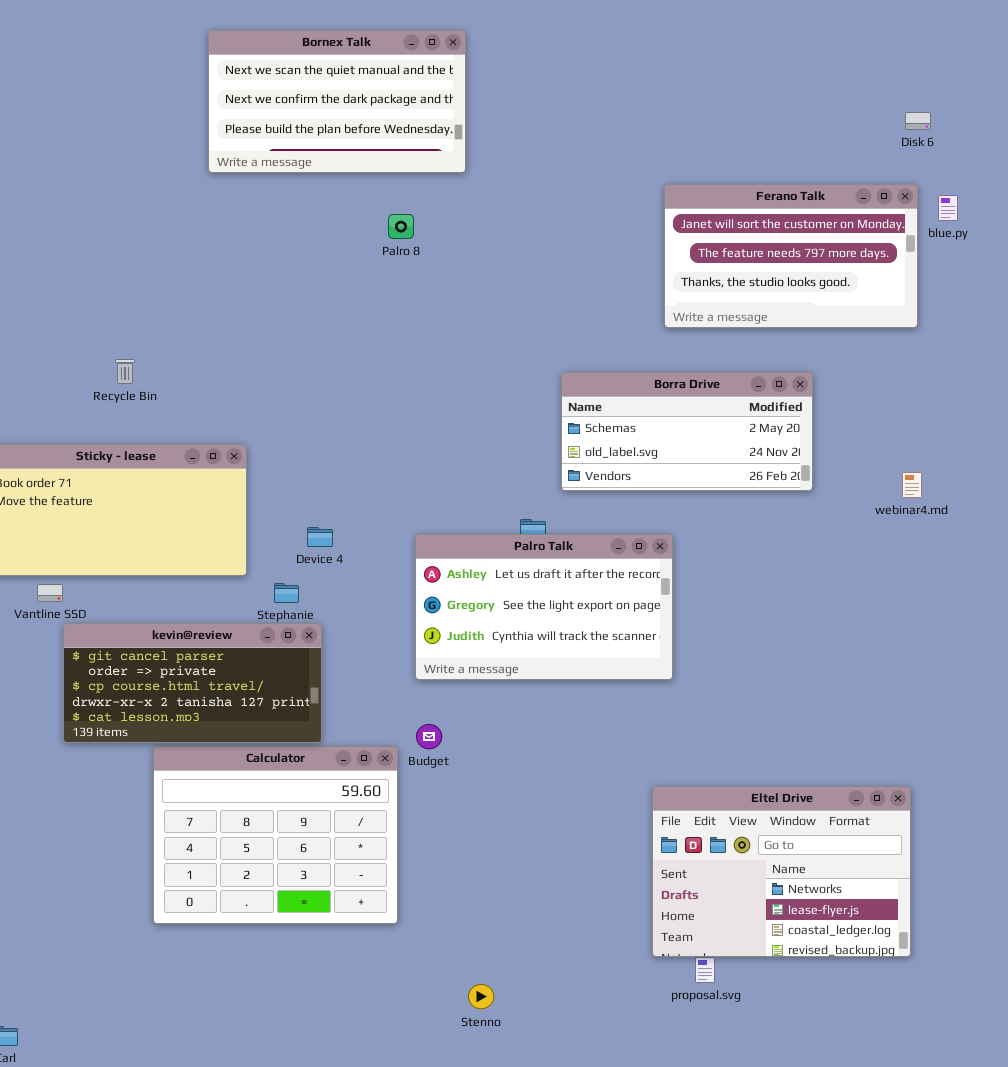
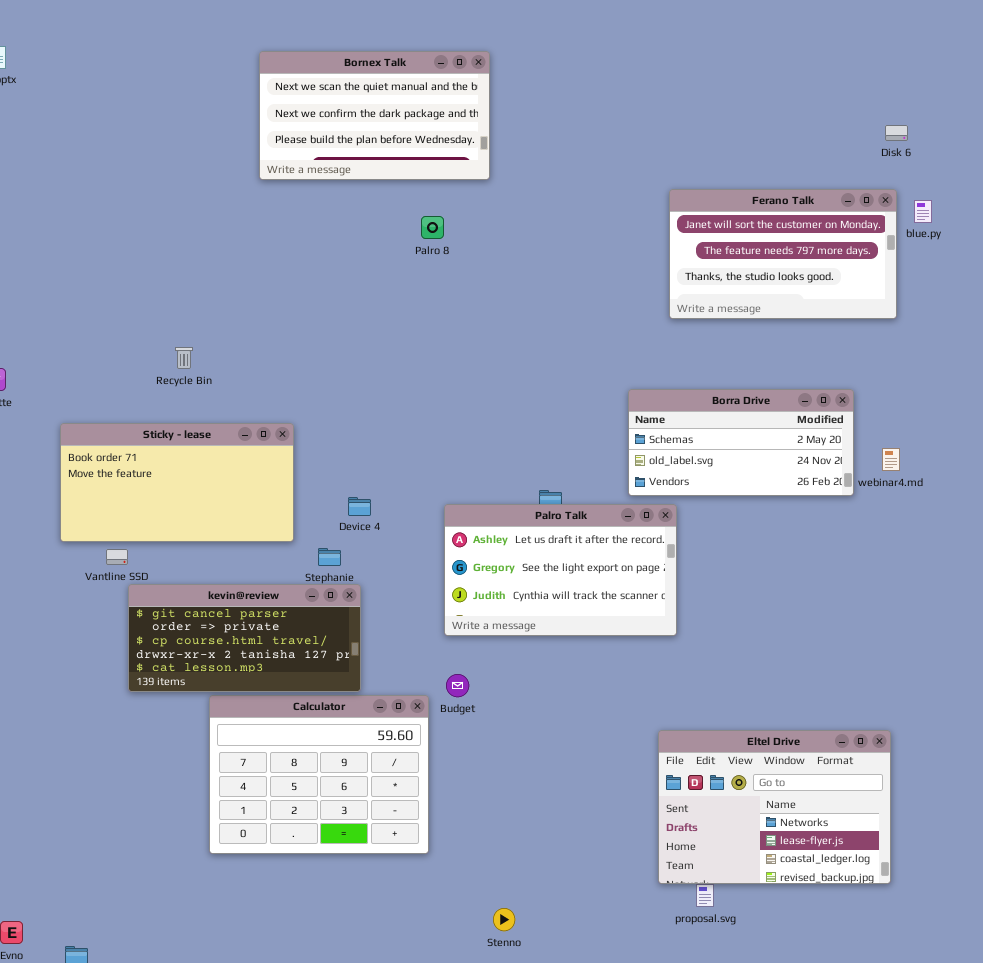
Borra Drive: [561,372,813,491] -> [628,389,854,496], moved

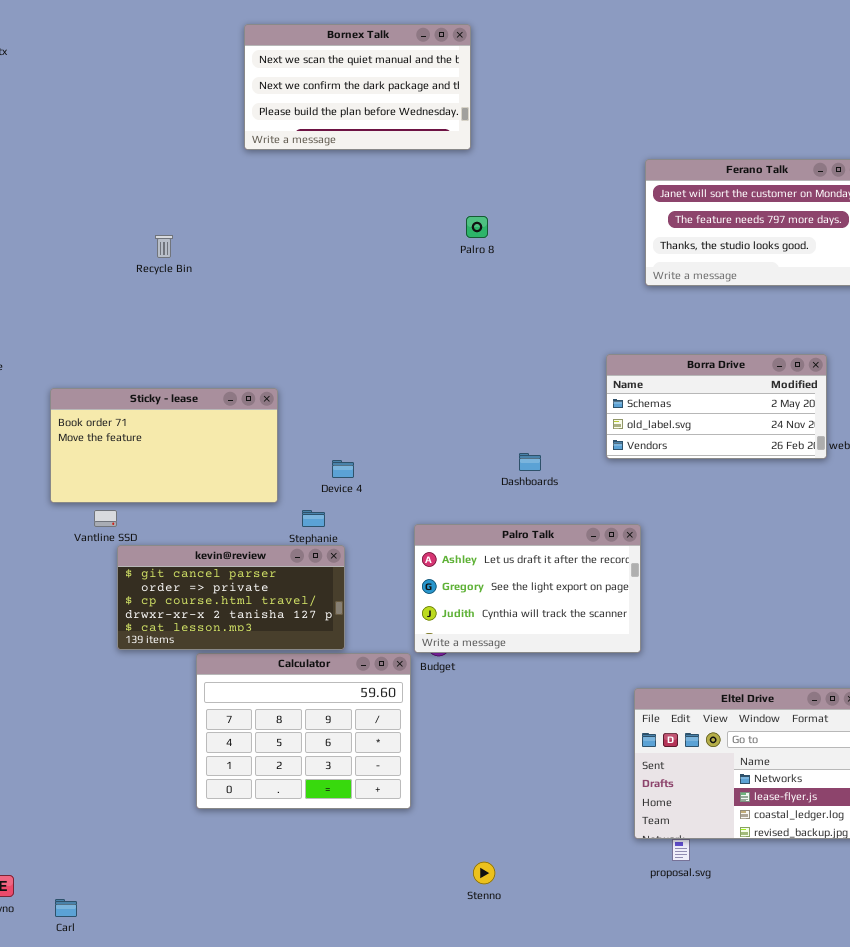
Palro 8: [421,216,444,239] -> [466,216,488,238], moved
Recycle Bin: [175,347,193,369] -> [155,235,173,258], moved
Palro Talk: [444,504,677,636] -> [414,524,641,653], moved

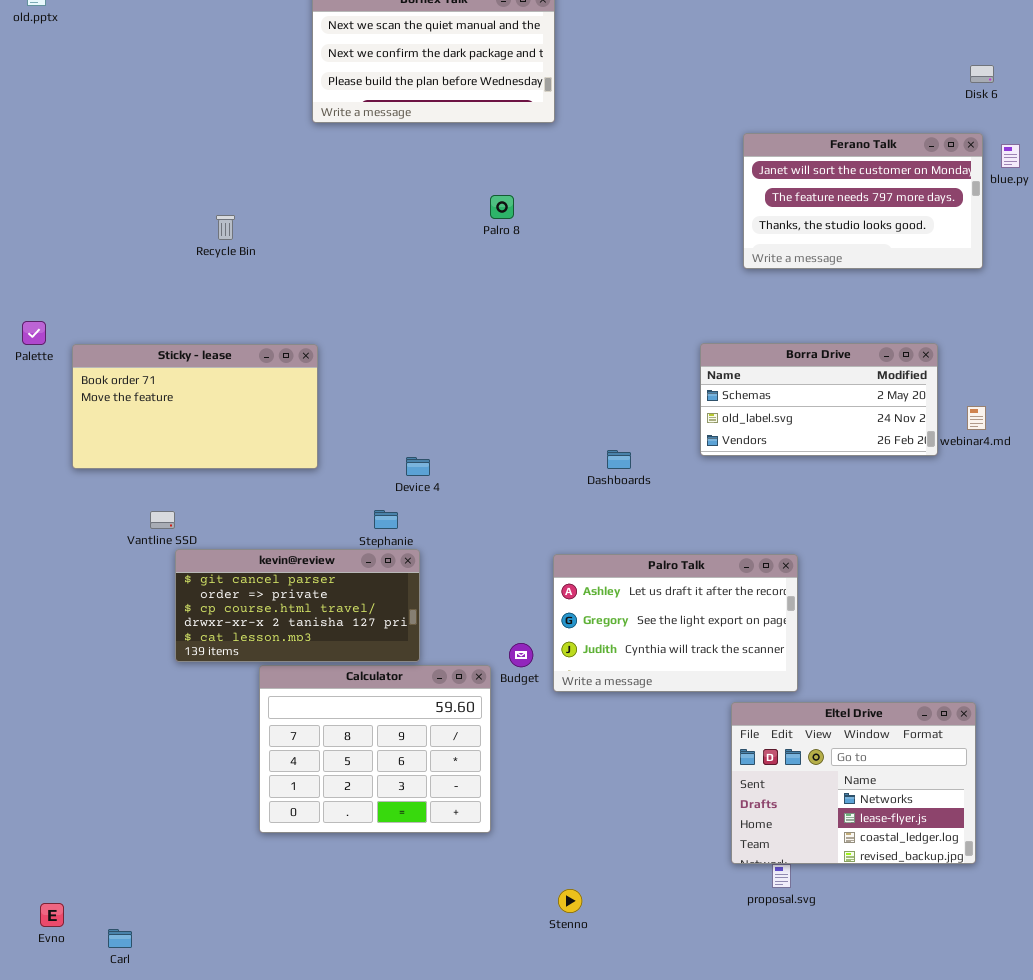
Palro 8: [466,216,488,238] -> [490,195,514,219], moved
Sticky - lease: [50,388,278,503] -> [72,344,318,469], moved
Palro Talk: [414,524,641,653] -> [553,554,798,692], moved

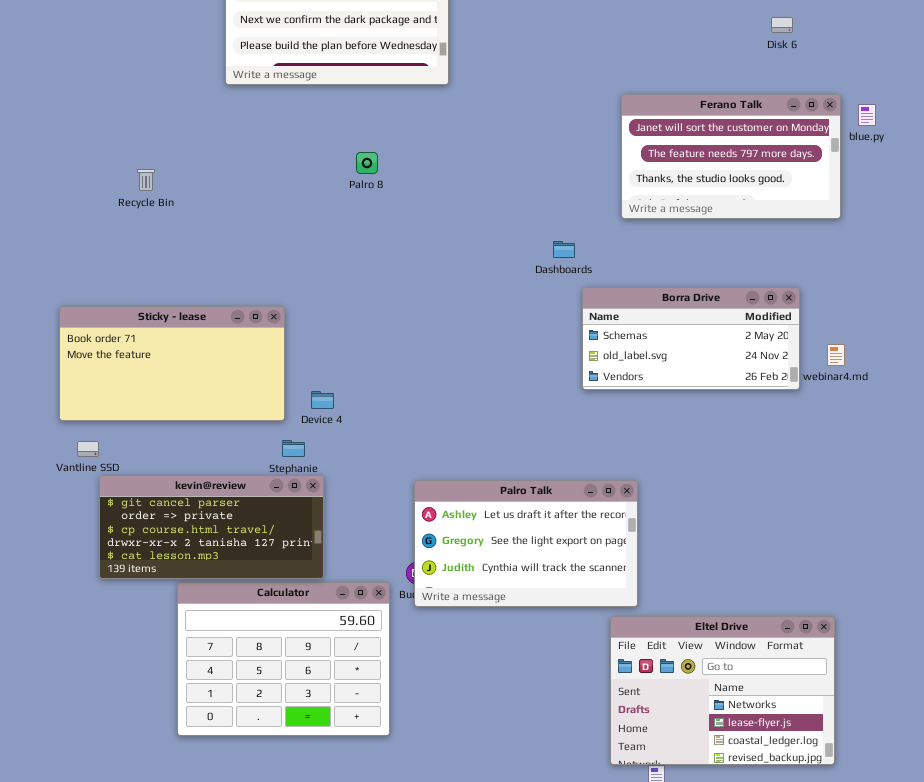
Disk 6: [970,65,994,83] -> [771,17,793,33], moved
Palro 8: [490,195,514,219] -> [356,152,378,174], moved
Sticky - lease: [72,344,318,469] -> [59,306,285,421], moved
Dashboards: [607,450,631,469] -> [553,241,575,258], moved
Palro Talk: [553,554,798,692] -> [414,480,638,607], moved

